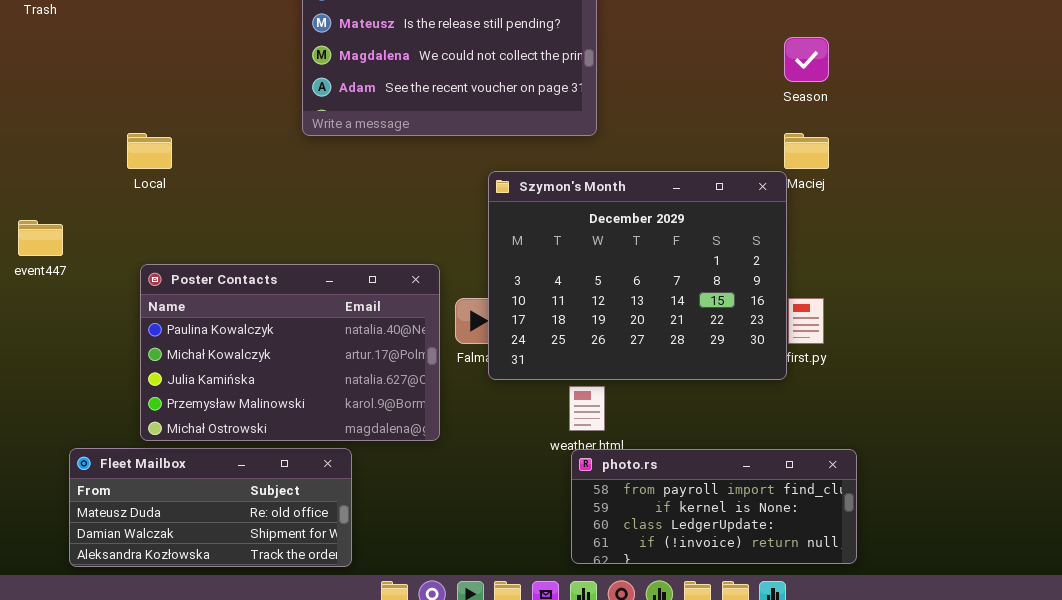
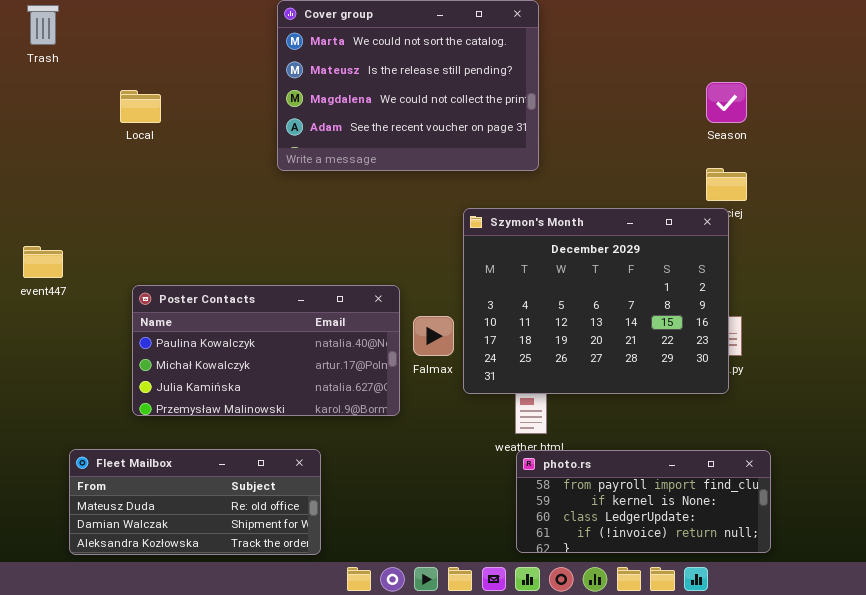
Local: [127,133,172,169] -> [120,90,161,123], moved
Szymon's Month: [488,171,787,380] -> [463,208,729,394], moved
Poster Contacts: [140,264,440,441] -> [132,285,400,416], resized

